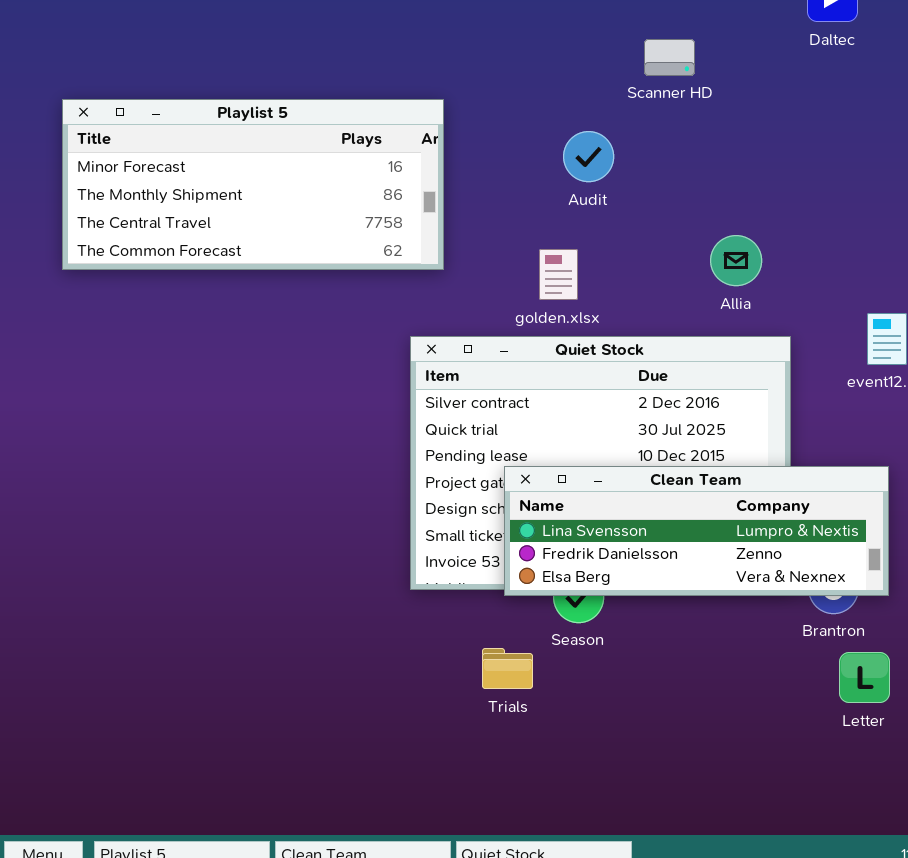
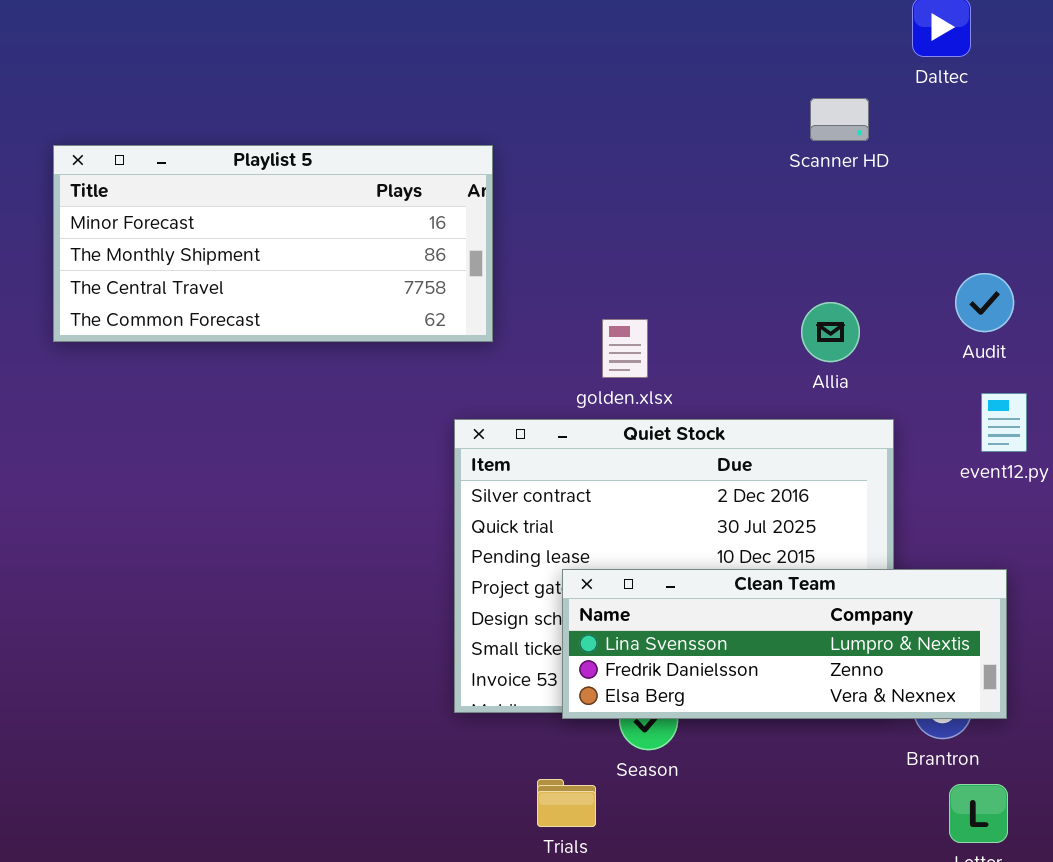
Scanner HD: [644,39,695,76] -> [810,98,869,141], moved
Audit: [563,131,614,182] -> [955,273,1014,332], moved

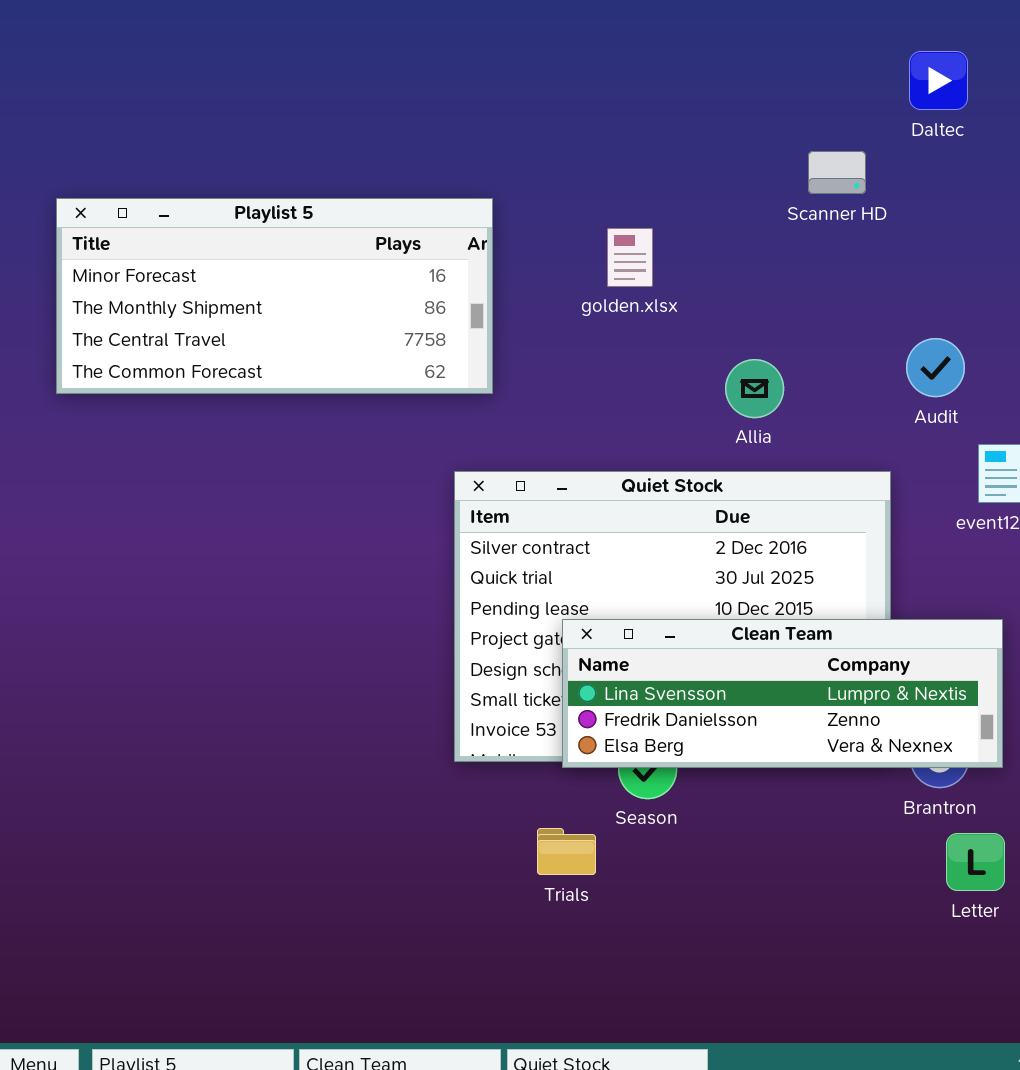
Audit: [955,273,1014,332] -> [906,338,965,397], moved
Allia: [801,302,860,362] -> [725,359,784,418], moved
golden.xlsx: [602,319,648,378] -> [607,228,653,287], moved

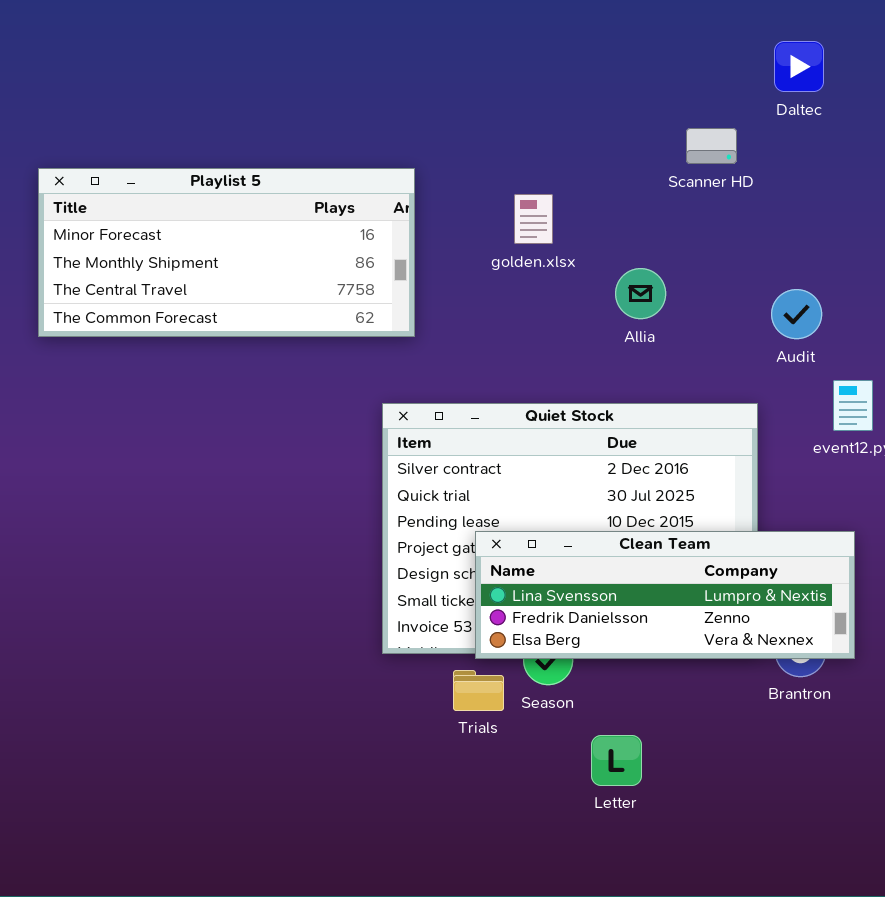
Allia: [725,359,784,418] -> [615,268,666,319], moved
Trials: [537,828,596,875] -> [453,670,504,711], moved
Letter: [946,833,1005,891] -> [591,735,642,786], moved

